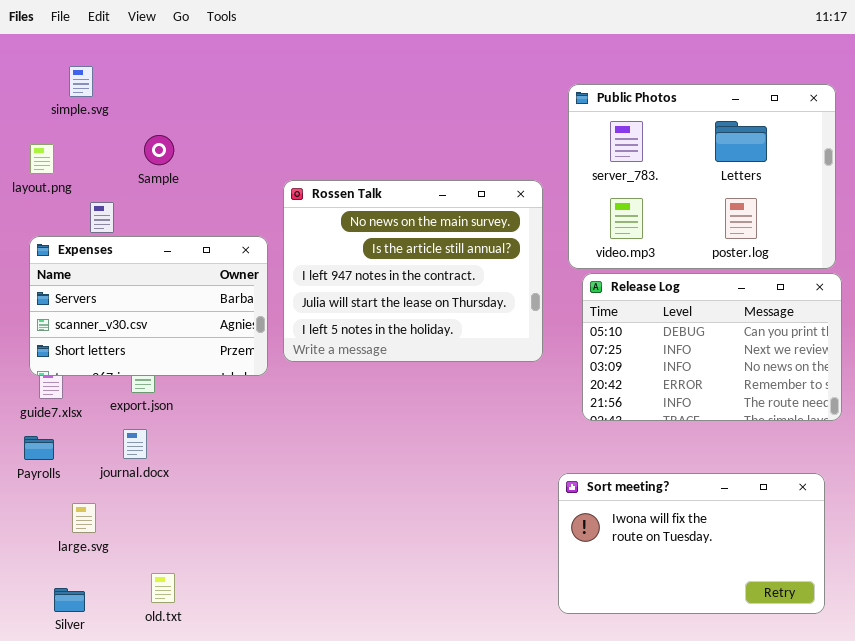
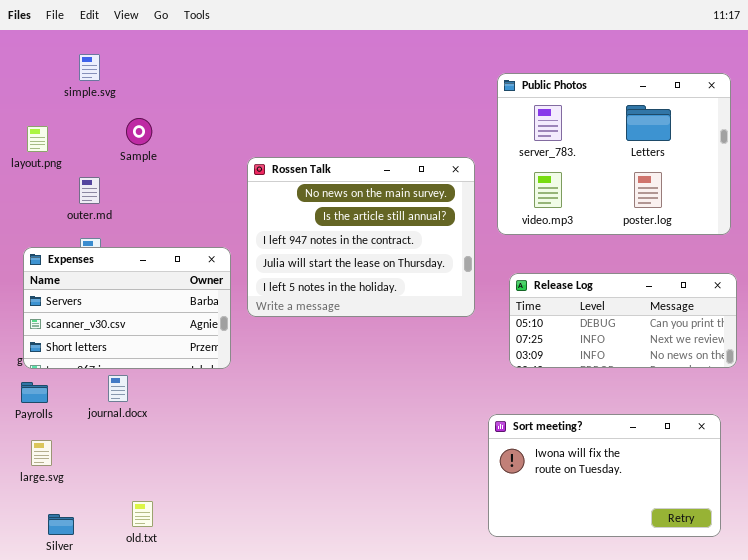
simple.svg: [69,66,93,97] -> [79,54,100,81], moved
Expenses: [29,236,268,376] -> [23,247,231,369], moved
Release Log: [582,273,842,421] -> [509,273,737,368], resized
large.svg: [72,503,96,533] -> [31,440,52,466], moved

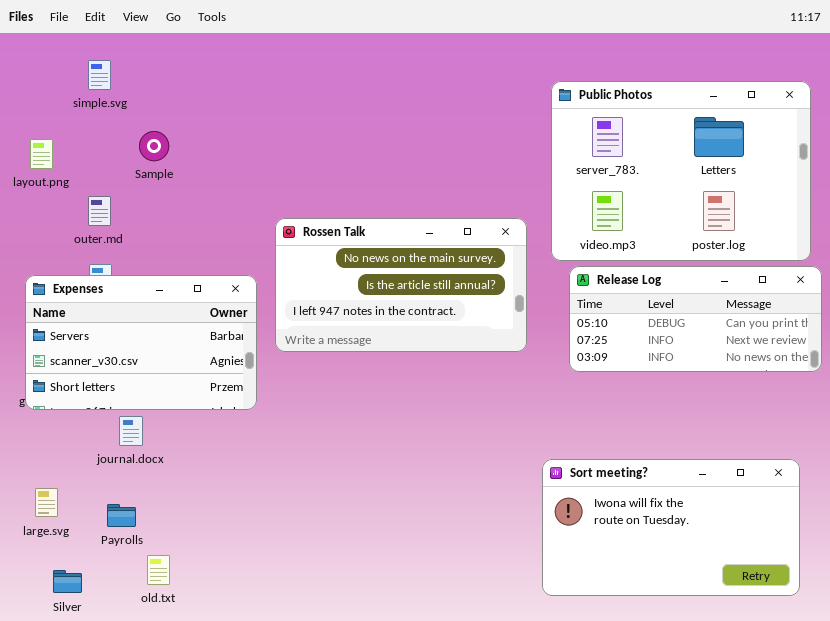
Rossen Talk: [247,157,475,317] -> [275,218,527,352], resized
Release Log: [509,273,737,368] -> [569,266,822,372], moved
Payrolls: [21,382,48,403] -> [107,504,136,527], moved

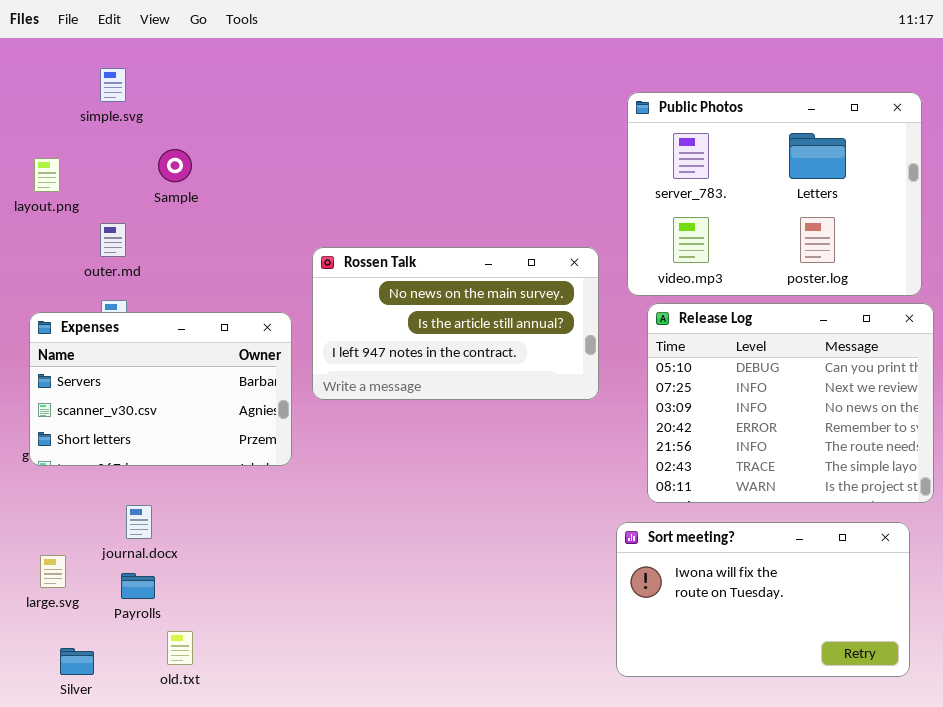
Release Log: [569,266,822,372] -> [647,303,934,503], resized
journal.docx: [119,416,143,446] -> [126,505,152,539], moved

